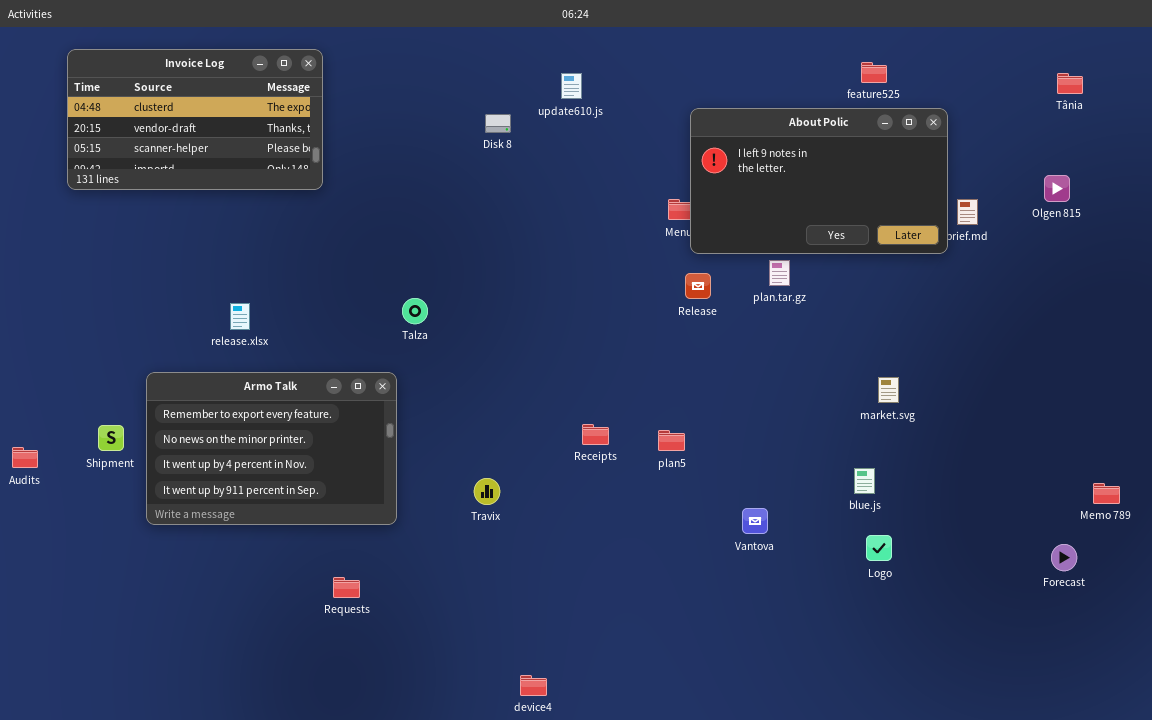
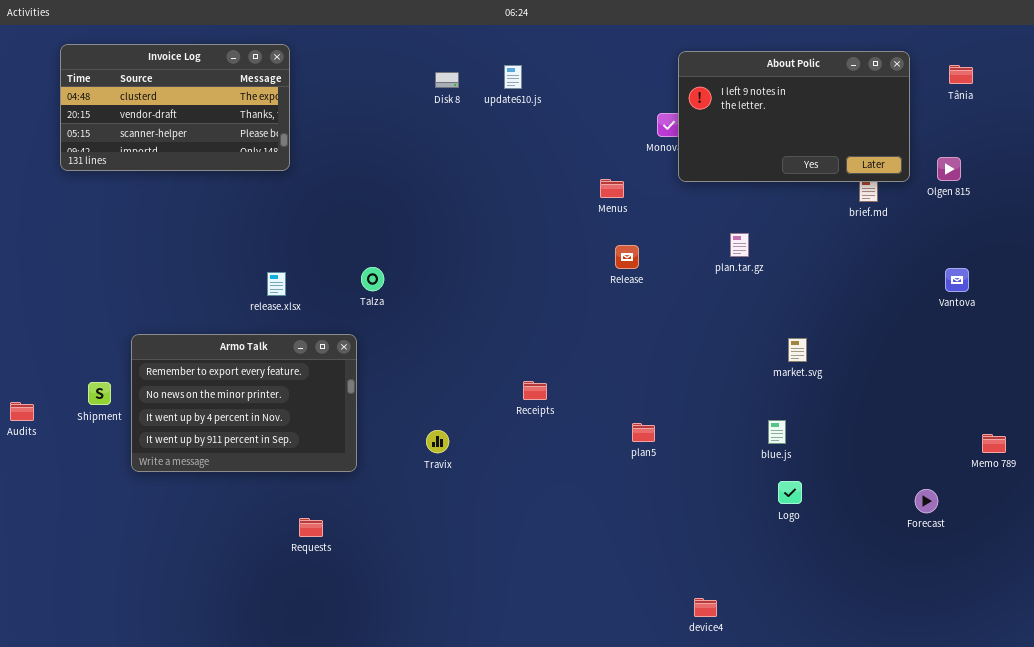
About Polic: [690,108,948,254] -> [678,51,910,182], moved
Disk 8: [485,114,511,133] -> [435,72,459,88], moved
plan.tar.gz: [769,260,790,286] -> [730,233,749,257], moved
release.xlsx: [230,303,250,330] -> [267,272,286,296], moved
plan5: [658,430,685,451] -> [632,423,655,442], moved
Vantova: [742,508,768,534] -> [945,268,969,292], moved
Forecast: [1051,544,1077,571] -> [915,489,938,513], moved
device4: [520,675,547,696] -> [694,598,717,617], moved

